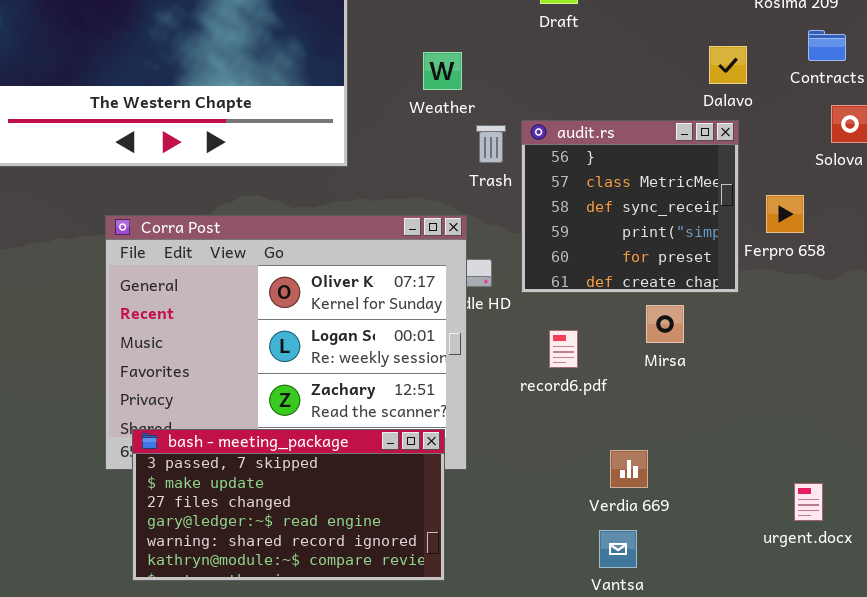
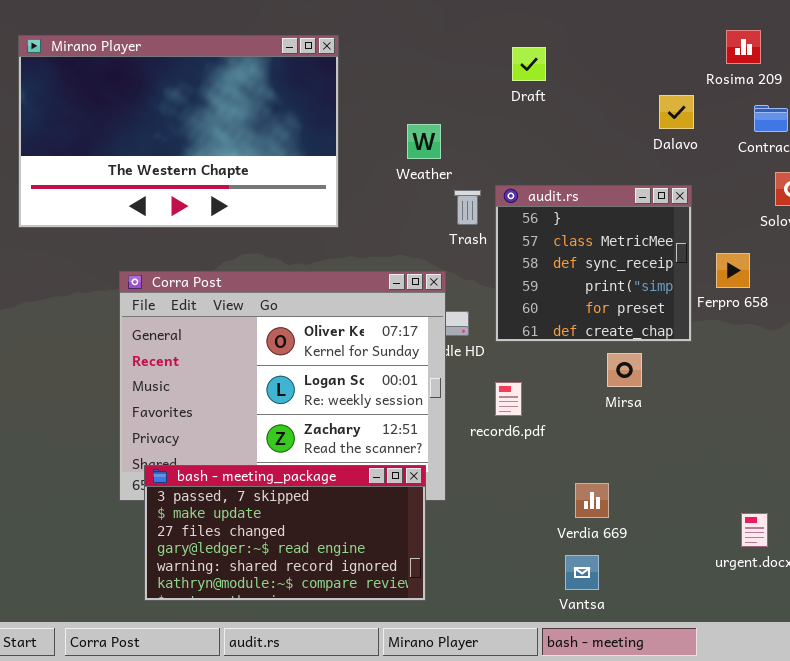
Dalavo: [709,46,747,84] -> [659,95,694,129], moved
record6.pdf: [549,330,578,368] -> [495,382,522,416], moved

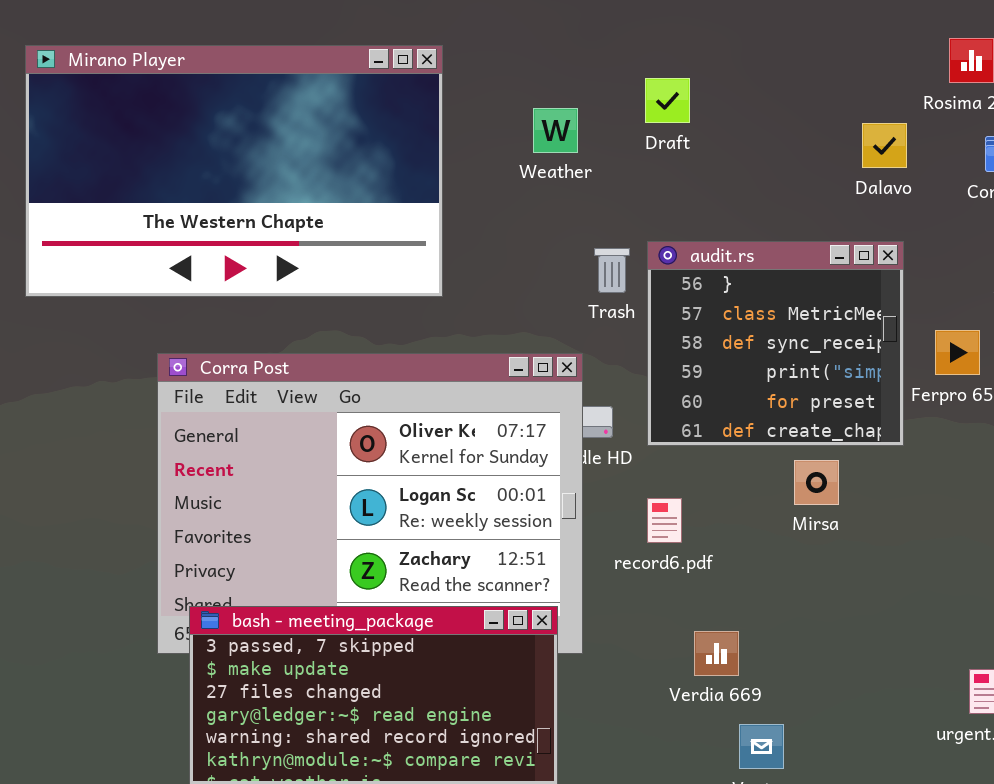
Draft: [512,47,546,81] -> [645,78,690,123], moved
Weather: [407,124,441,159] -> [533,108,578,153], moved
Verdia 669: [575,483,609,518] -> [694,631,739,676], moved

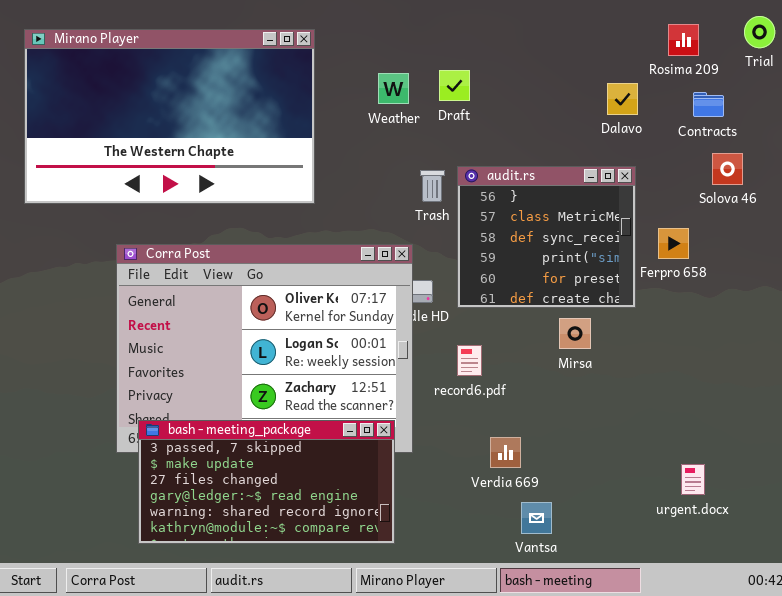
Draft: [645,78,690,123] -> [439,70,470,101], moved

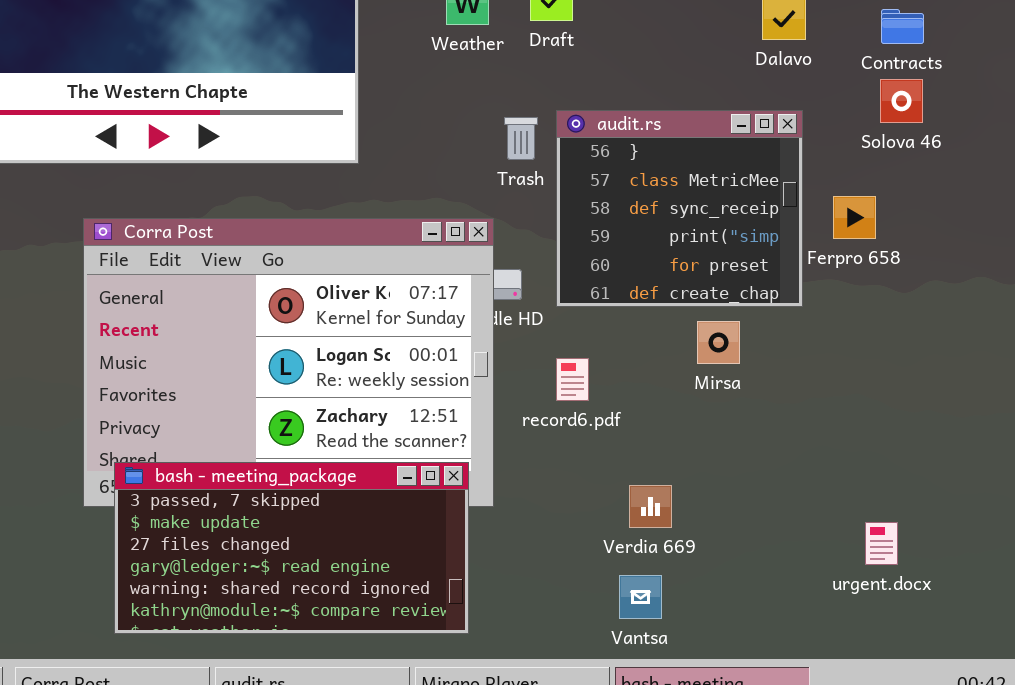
Solova 46: [712,153,743,185] -> [880,79,923,123], moved
Verdia 669: [490,437,521,468] -> [629,485,672,528], moved
Vantsa: [521,502,552,534] -> [619,575,662,619], moved

